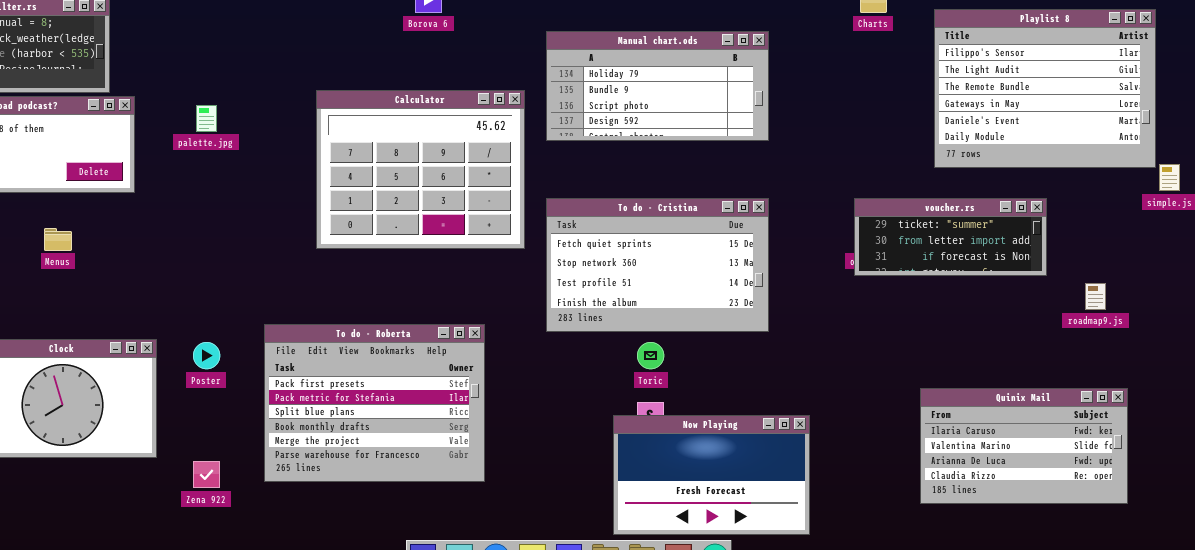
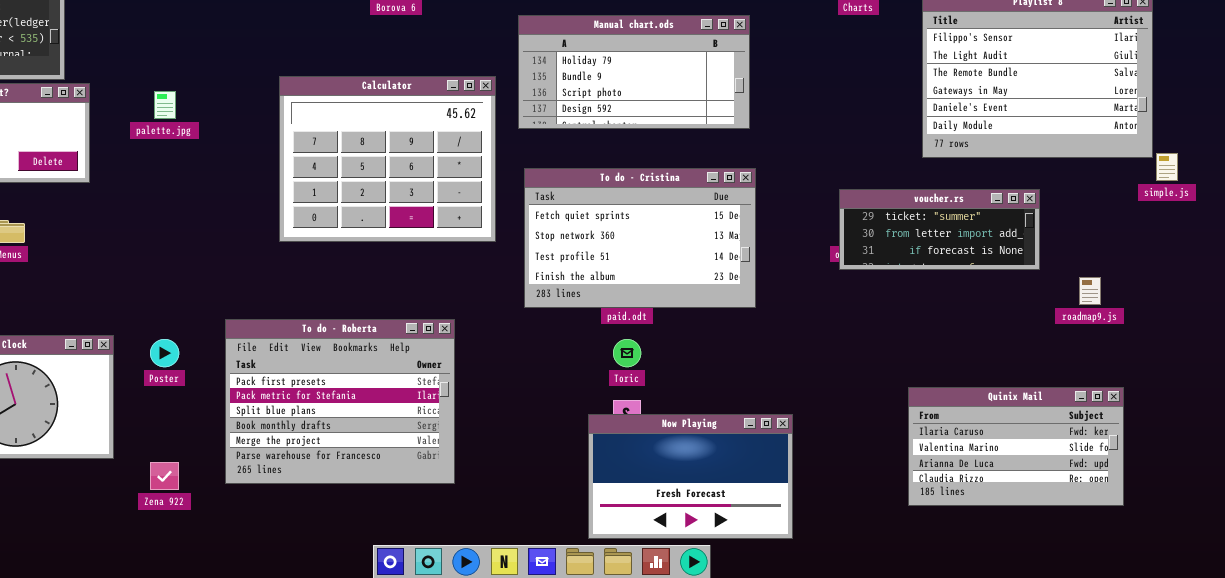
To do - Cristina: [546,198,769,332] -> [524,168,756,308], moved

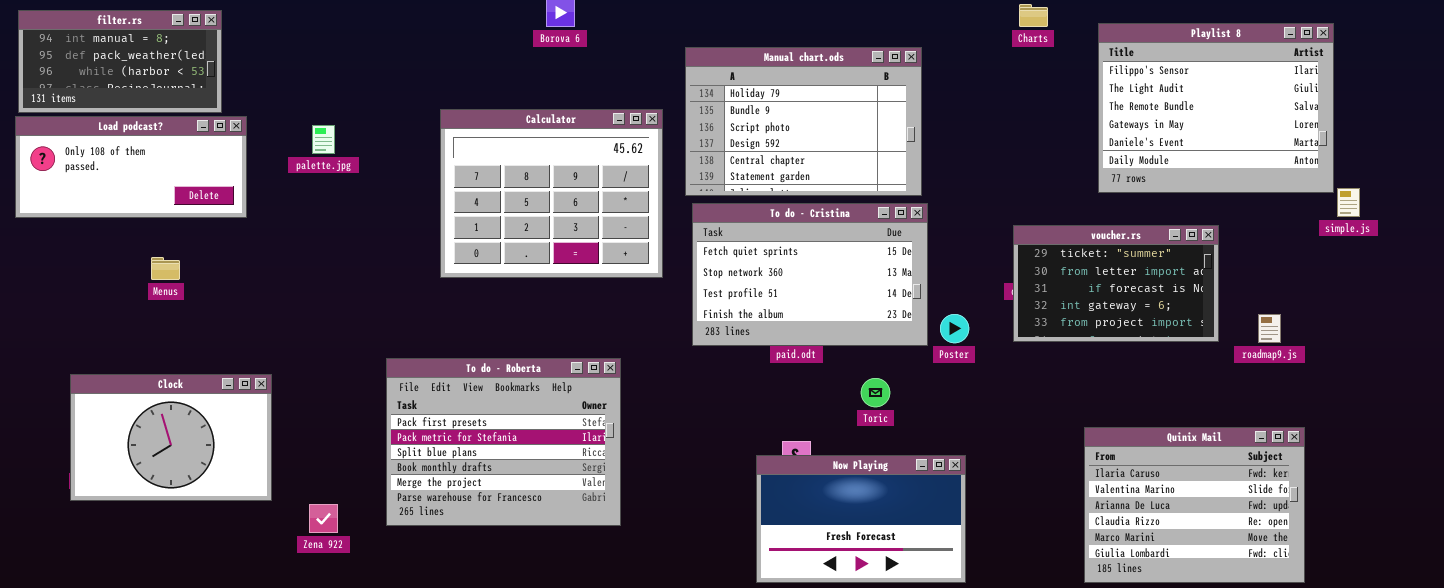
Manual chart.ods: [518,15,750,129] -> [685,47,922,196], resized
voucher.rs: [839,189,1040,270] -> [1013,225,1219,342], resized
Poster: [150,339,179,367] -> [940,314,969,343], moved
Toric: [613,339,641,367] -> [861,378,890,407], moved
Quinix Mail: [908,387,1124,506] -> [1084,427,1305,583], resized

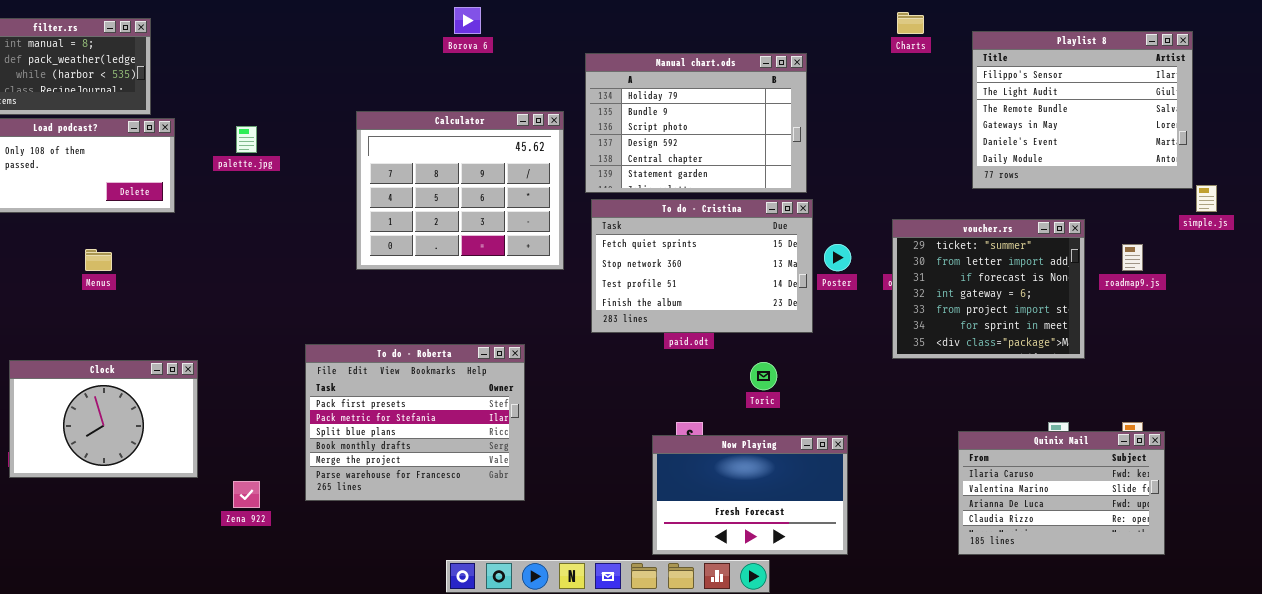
voucher.rs: [1013,225,1219,342] -> [892,219,1085,359], resized
Poster: [940,314,969,343] -> [824,244,851,271], moved
roadmap9.js: [1258,314,1281,343] -> [1122,244,1143,271], moved
Quinix Mail: [1084,427,1305,583] -> [958,431,1165,555], resized

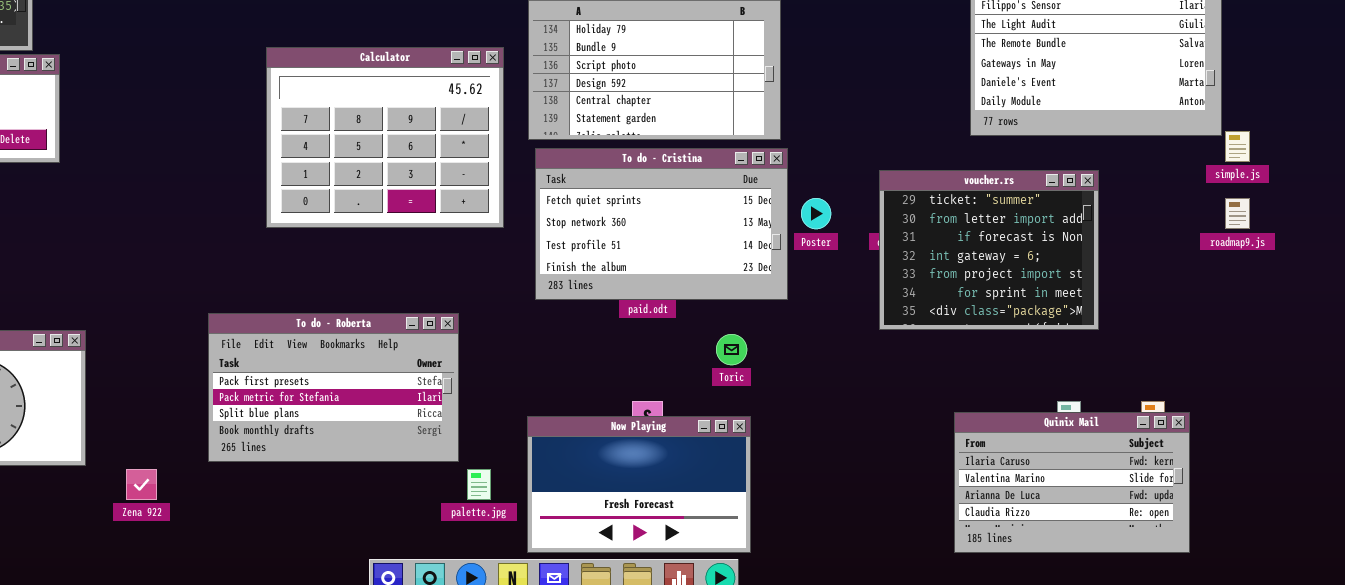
palette.jpg: [236,126,257,153] -> [467,469,491,500], moved
roadmap9.js: [1122,244,1143,271] -> [1225,198,1250,229], moved
To do - Roberta: [305,344,525,501] -> [208,313,459,462], resized
Now Playing: [652,435,848,555] -> [527,416,751,553], moved

